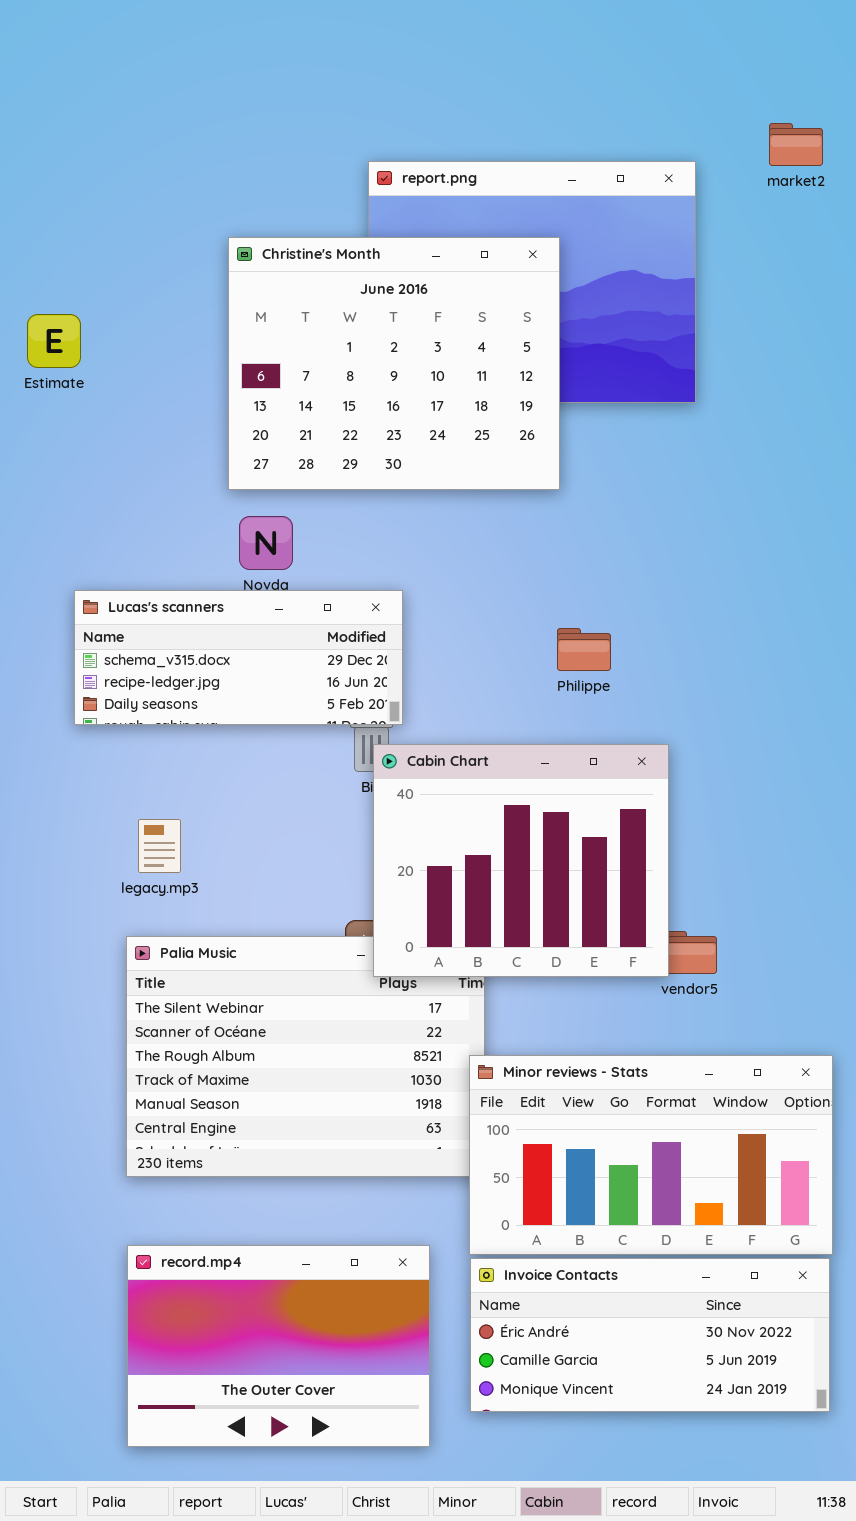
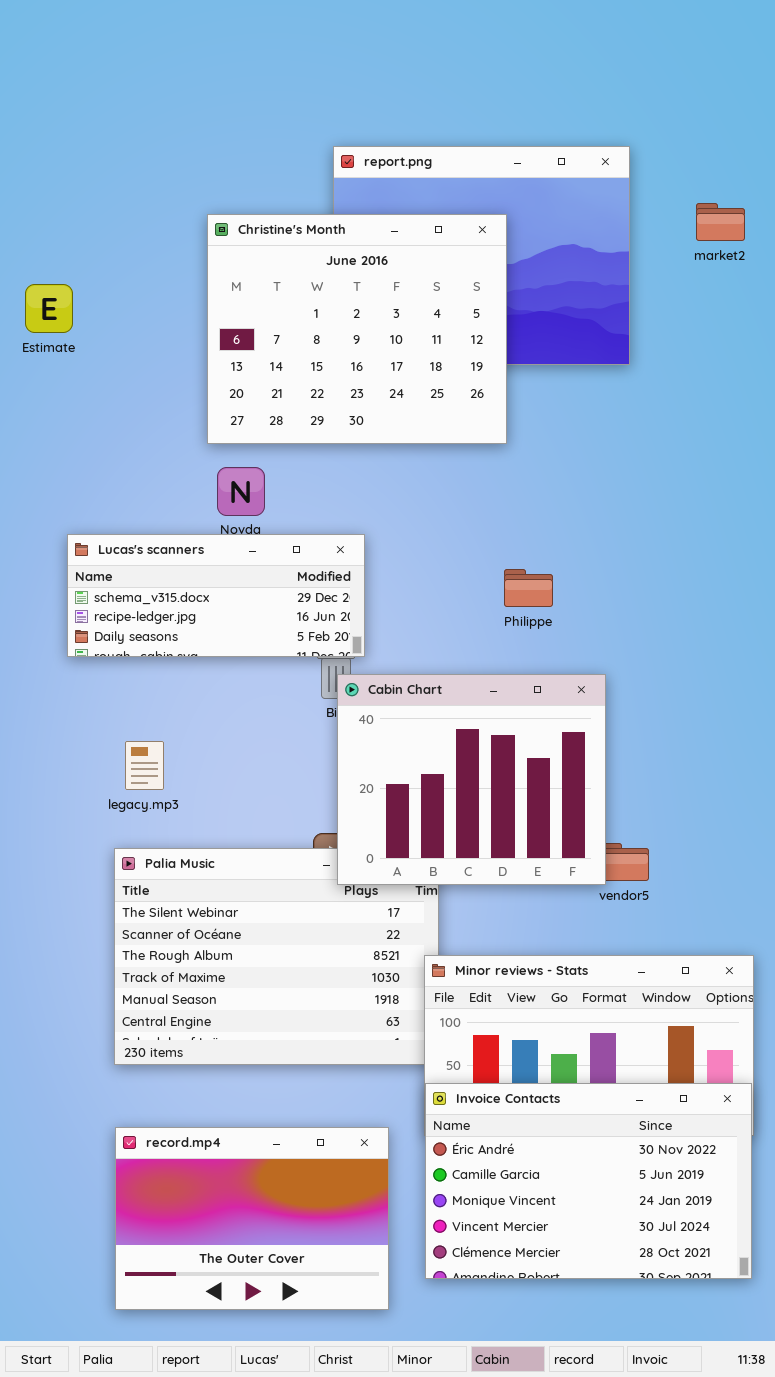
market2: [769,123,823,166] -> [696,203,745,241], moved
Invoice Contacts: [470,1258,830,1412] -> [425,1083,752,1279], resized

